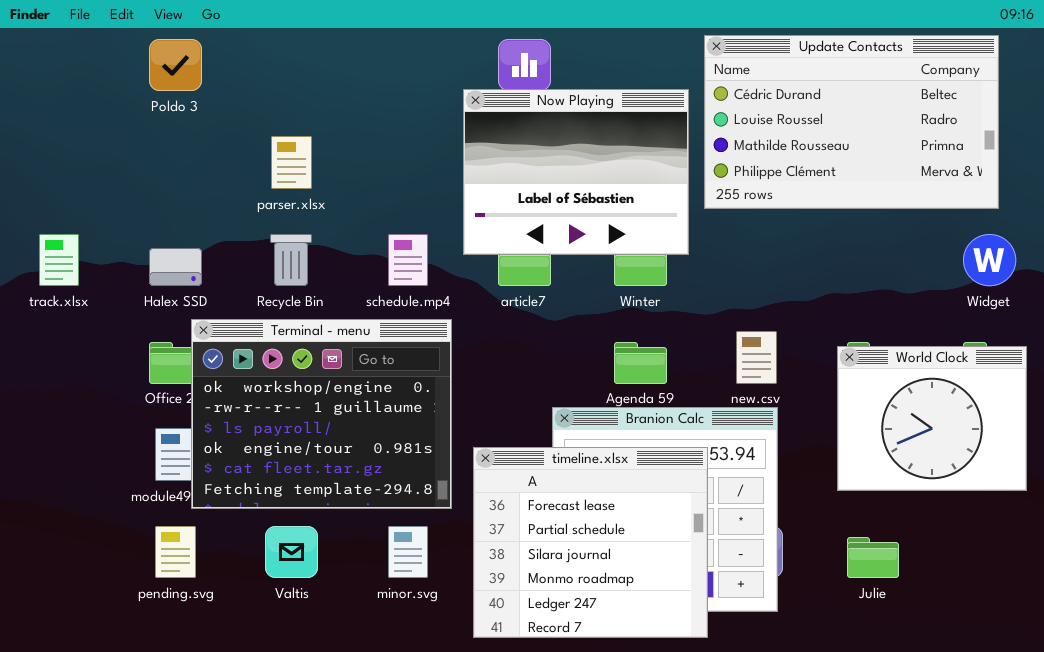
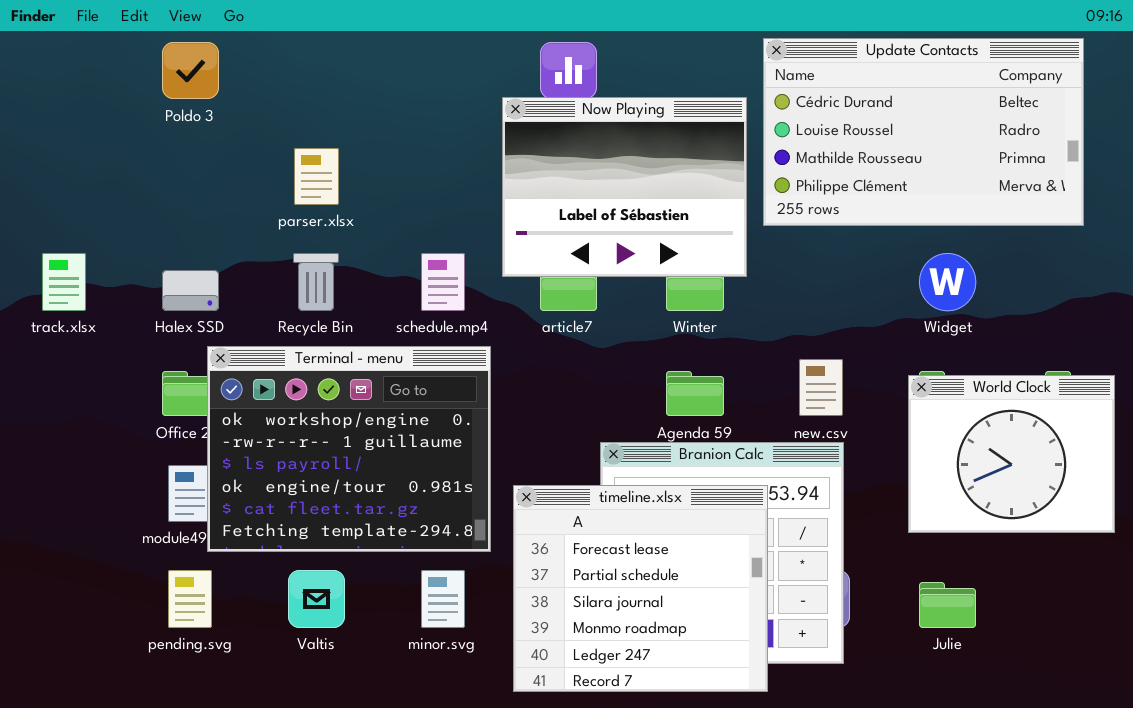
Widget: [963,234,1016,286] -> [919,253,976,311], moved

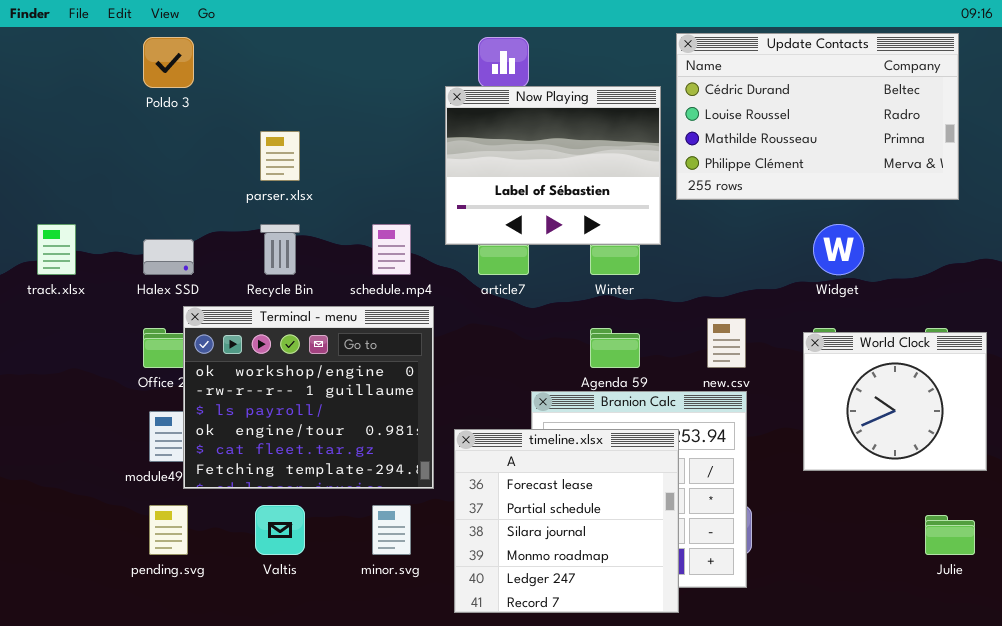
Julie: [919,582,976,628] -> [925,515,975,555], moved

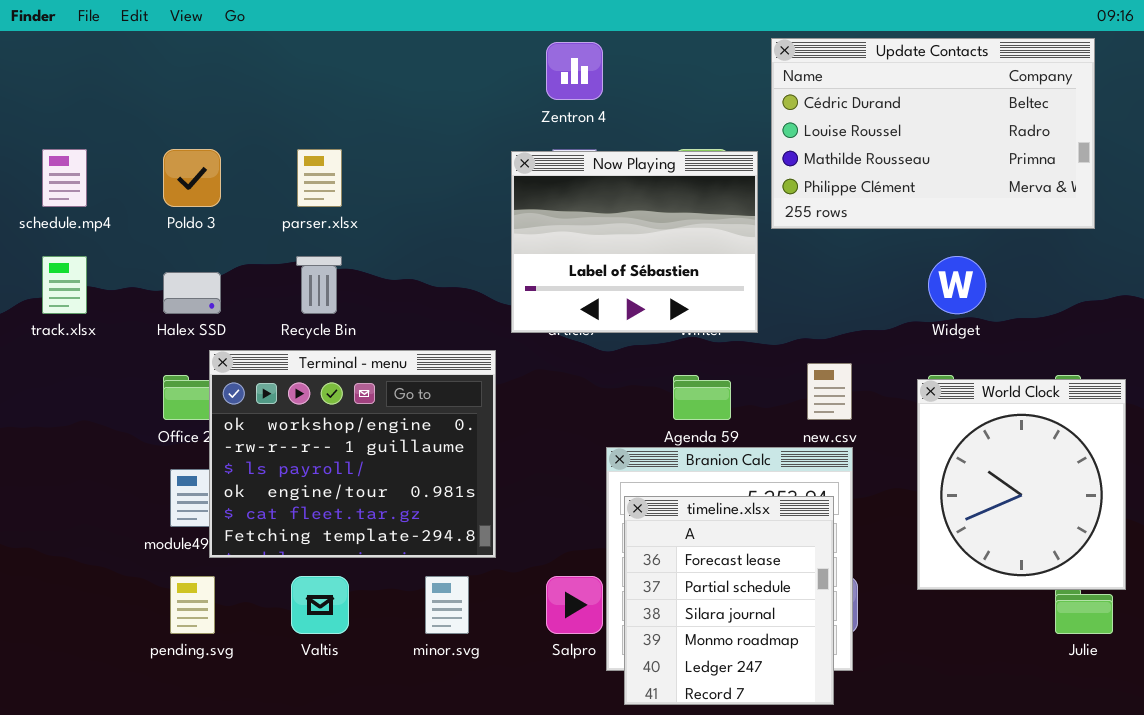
Poldo 3: [143,37,194,88] -> [163,149,221,207], moved
Now Playing: [445,86,661,245] -> [511,151,758,333], moved
schedule.mp4: [372,224,411,275] -> [42,149,87,207], moved
World Clock: [803,332,987,471] -> [917,379,1126,590], resized
timeline.xlsx: [454,429,679,613] -> [624,496,834,705], moved, resized

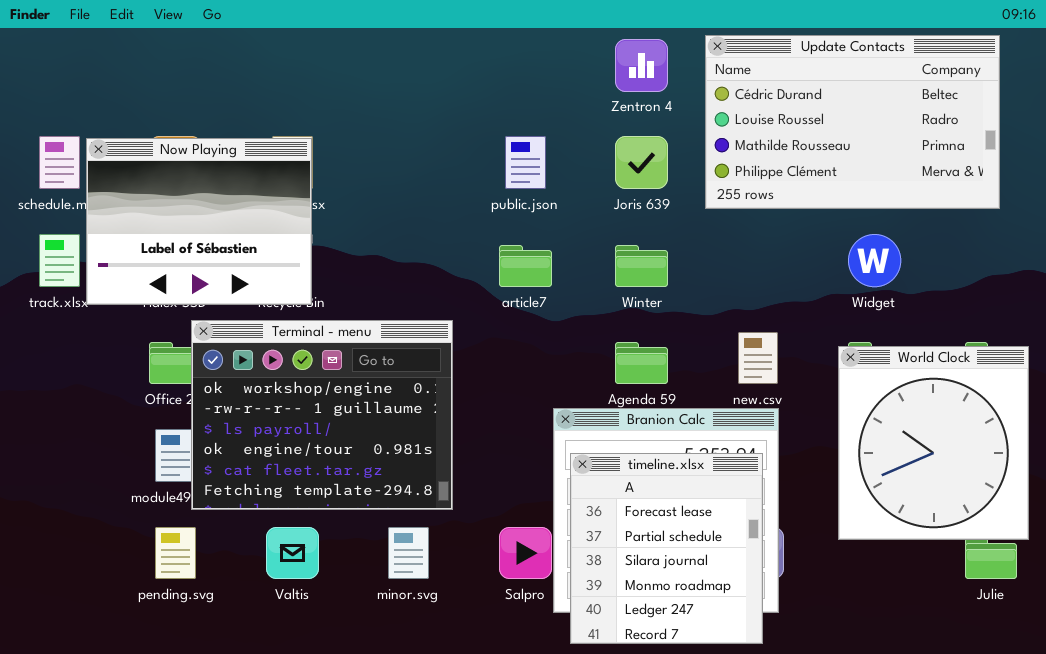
Zentron 4: [546,42,603,100] -> [615,39,668,92], moved
Now Playing: [511,151,758,333] -> [86,138,312,305], moved

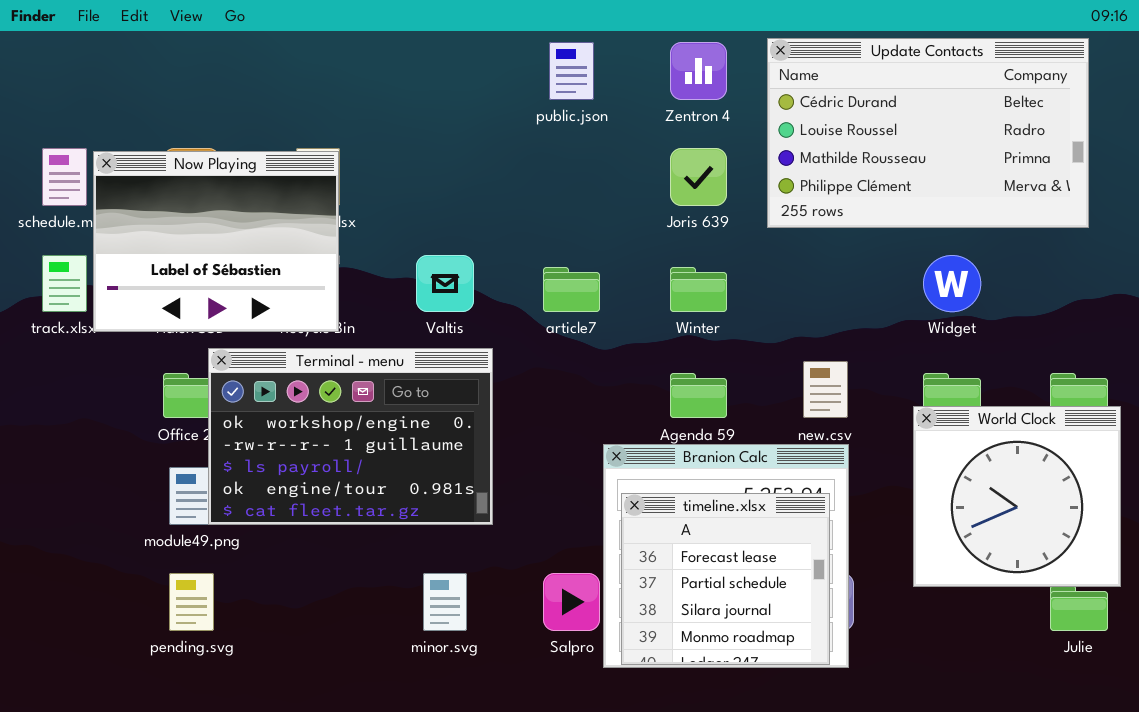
public.json: [505,136,546,189] -> [549,42,594,100], moved
Terminal - menu: [191,320,453,510] -> [208,348,493,525], resized
World Clock: [838,346,1029,540] -> [913,406,1121,587], resized
timeline.xlsx: [570,453,763,644] -> [621,493,830,665], resized
Valtis: [266,527,319,579] -> [416,255,474,312], moved

